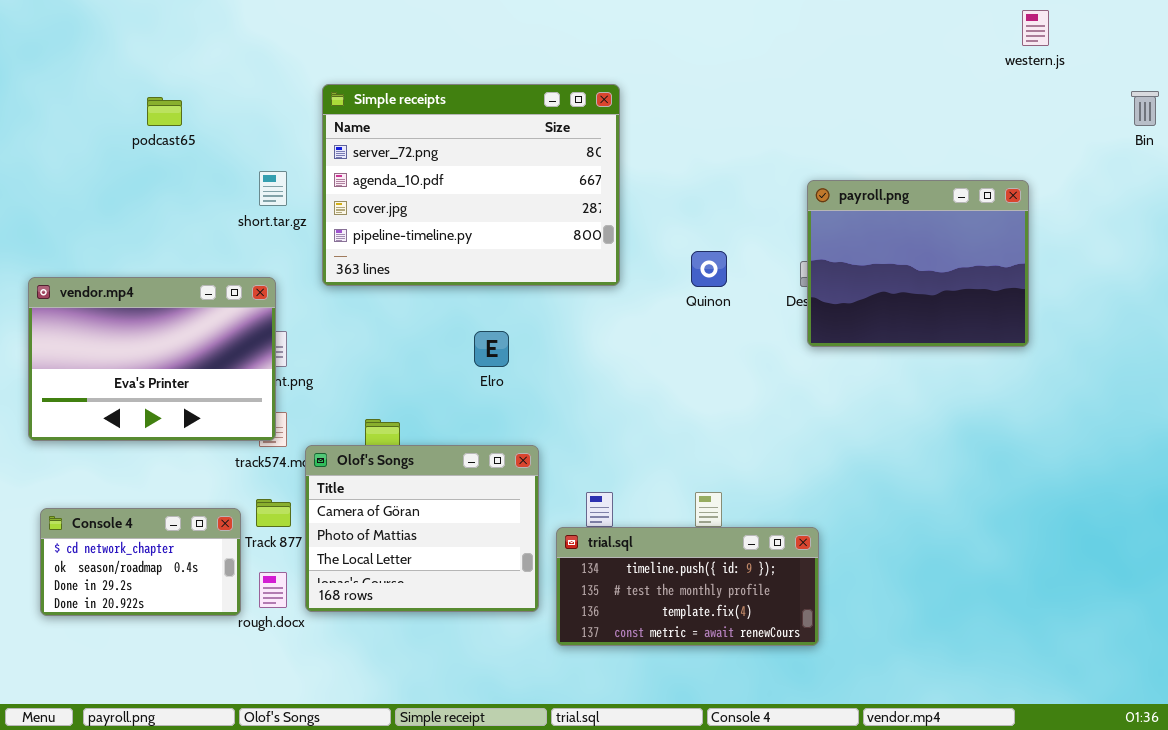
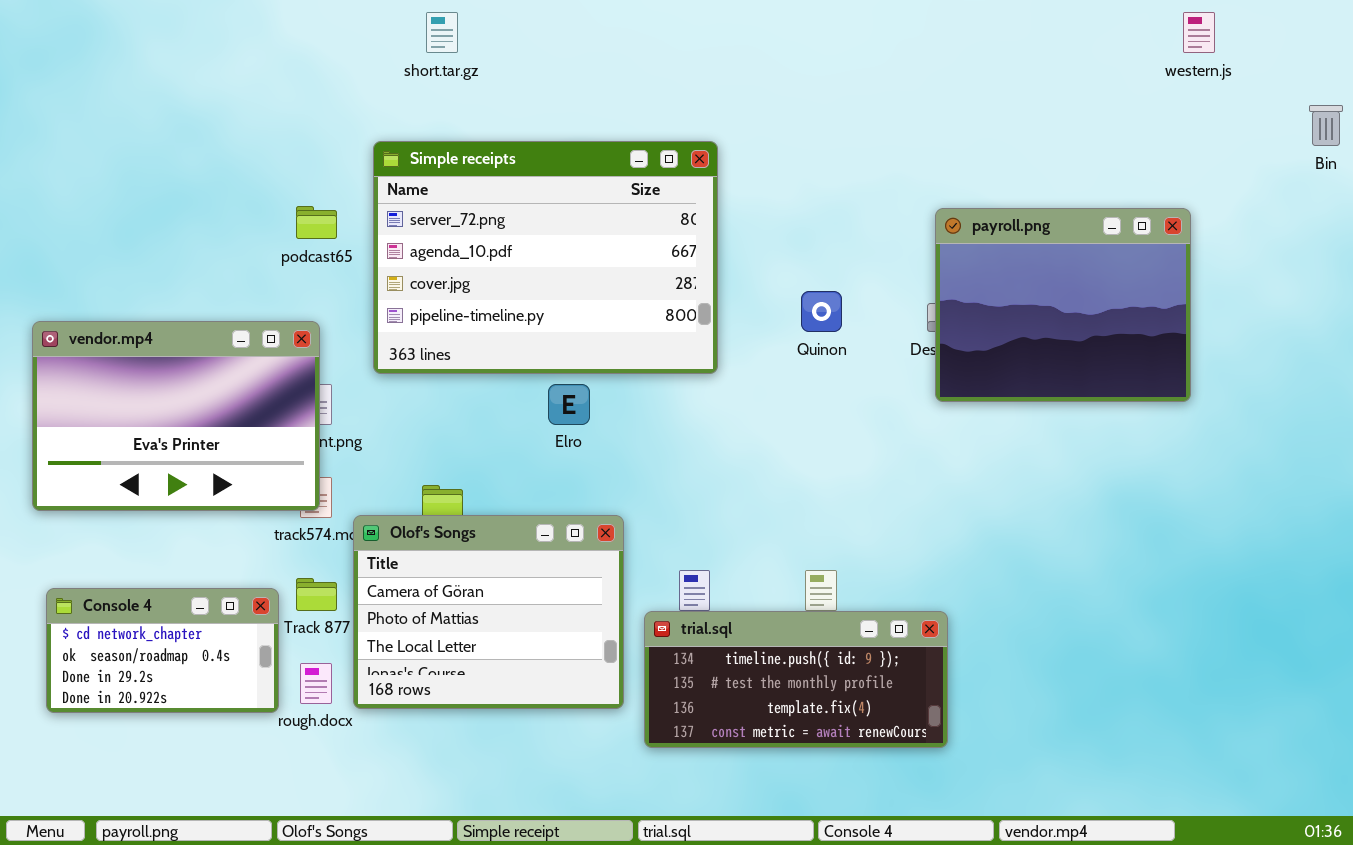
Simple receipts: [322,84,620,286] -> [373,141,718,374], moved
podcast65: [147,97,182,126] -> [296,206,337,239], moved
short.tar.gz: [259,171,287,206] -> [426,12,458,53], moved

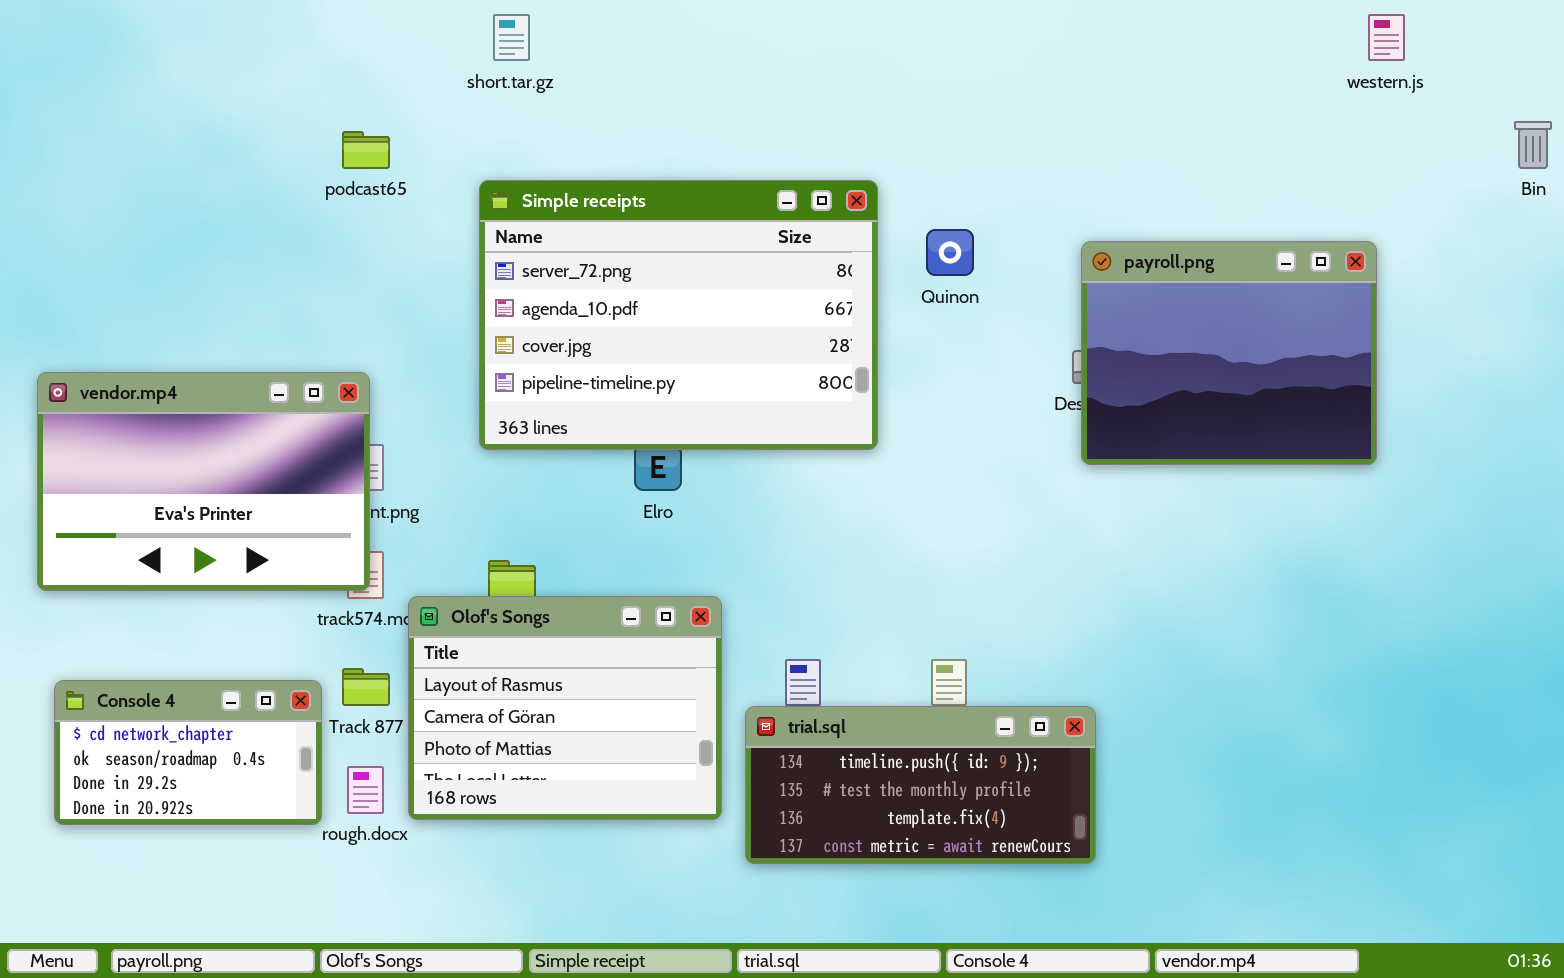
Simple receipts: [373,141,718,374] -> [479,180,878,450], moved
podcast65: [296,206,337,239] -> [342,131,390,169], moved
Quinon: [801,291,842,332] -> [926,229,974,276], moved
Olof's Songs: [353,515,624,709] -> [408,596,722,820], scrolled up 1 row

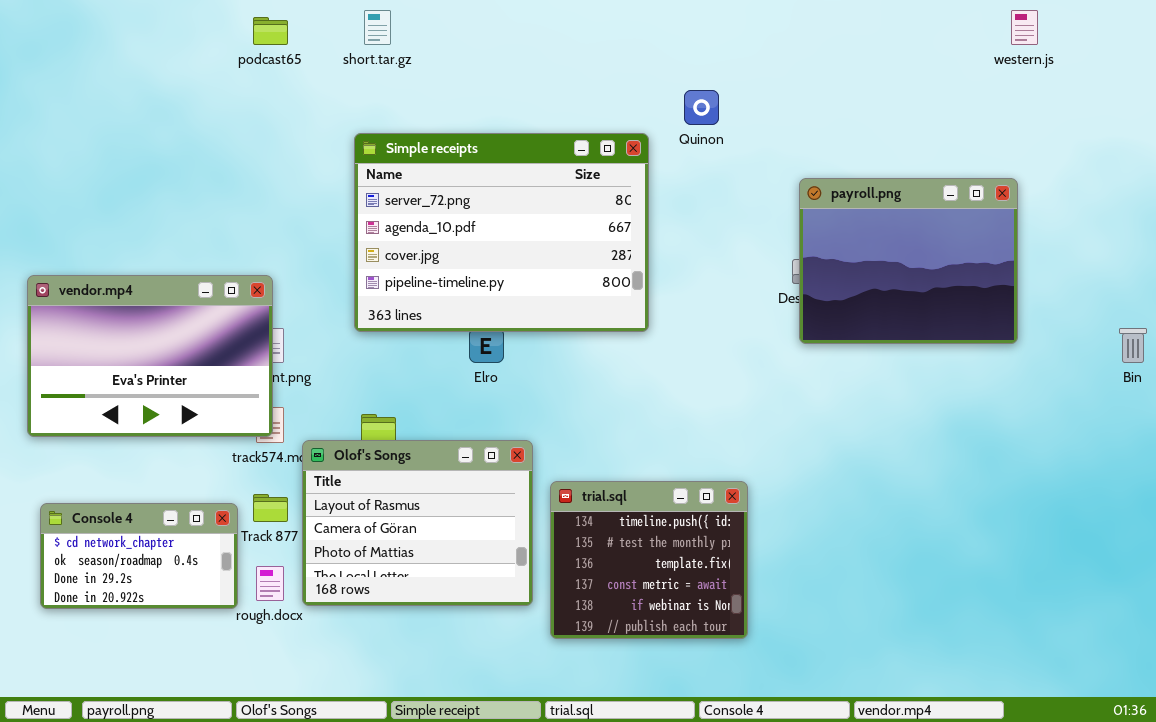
Bin: [1514,121,1552,169] -> [1119,328,1147,363], moved
podcast65: [342,131,390,169] -> [253,17,288,45], moved
Quinon: [926,229,974,276] -> [684,90,719,125], moved
trial.sql: [745,706,1096,864] -> [550,481,748,639], resized

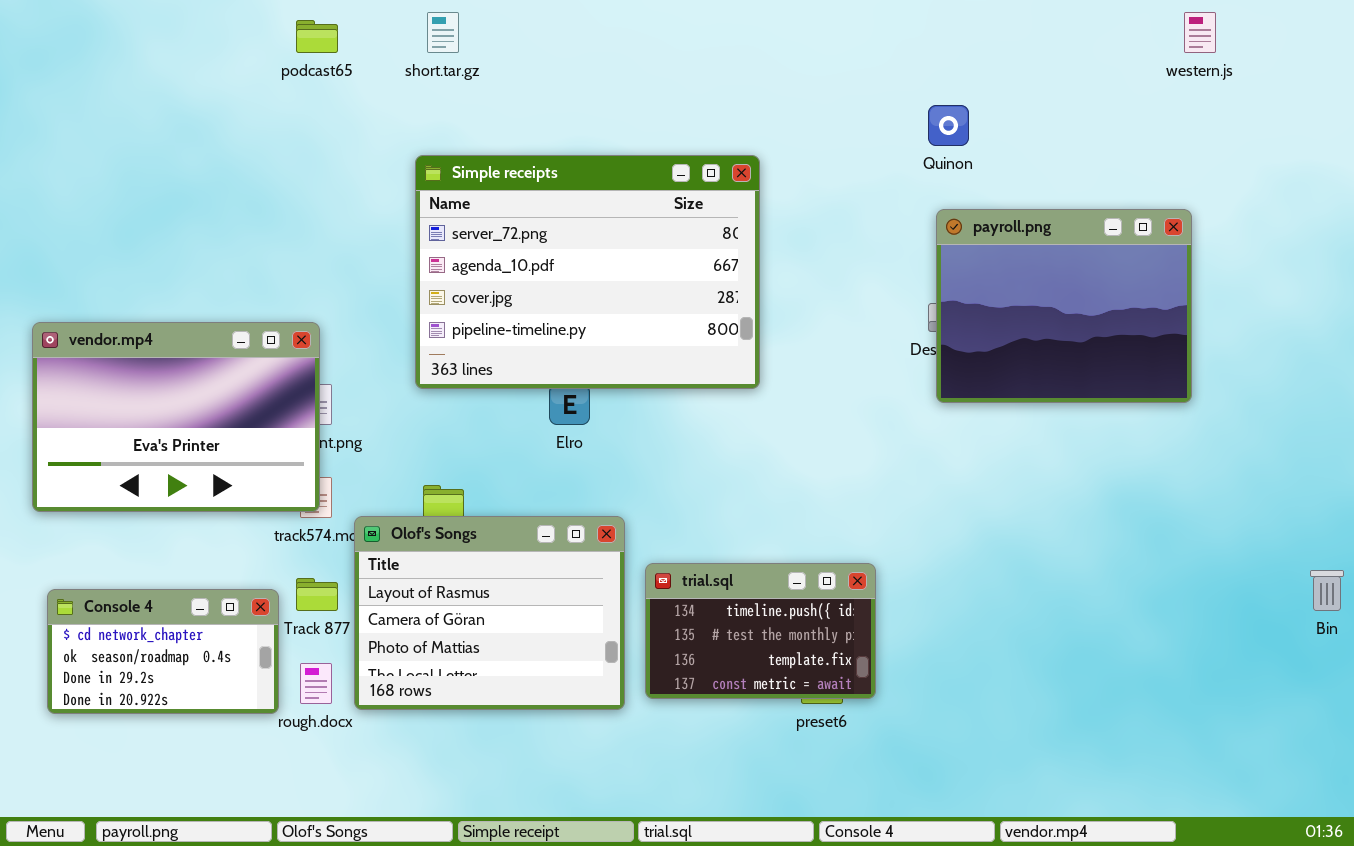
Quinon: [684,90,719,125] -> [928,105,969,146], moved
Bin: [1119,328,1147,363] -> [1310,570,1344,611], moved
trial.sql: [550,481,748,639] -> [645,563,876,699], resized

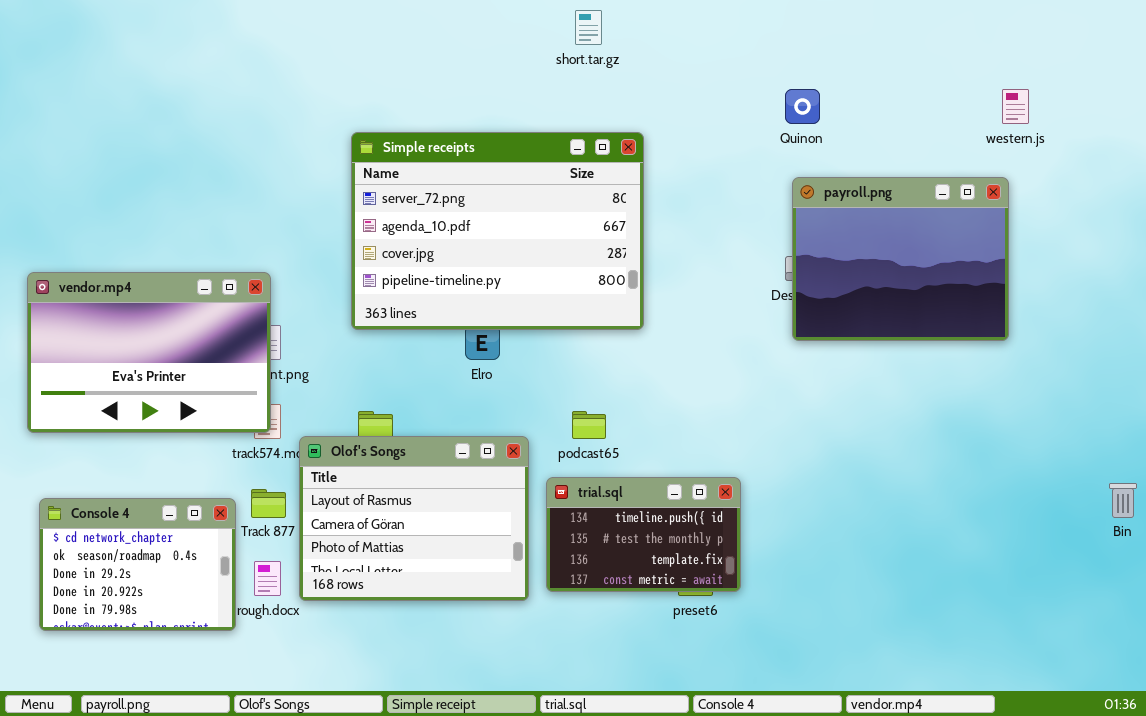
short.tar.gz: [427,12,459,53] -> [575,10,602,45], moved
western.js: [1184,12,1216,53] -> [1002,89,1029,124], moved
podcast65: [296,20,338,53] -> [572,411,606,439], moved
Console 4: [47,589,279,714] -> [39,498,236,631], resized

